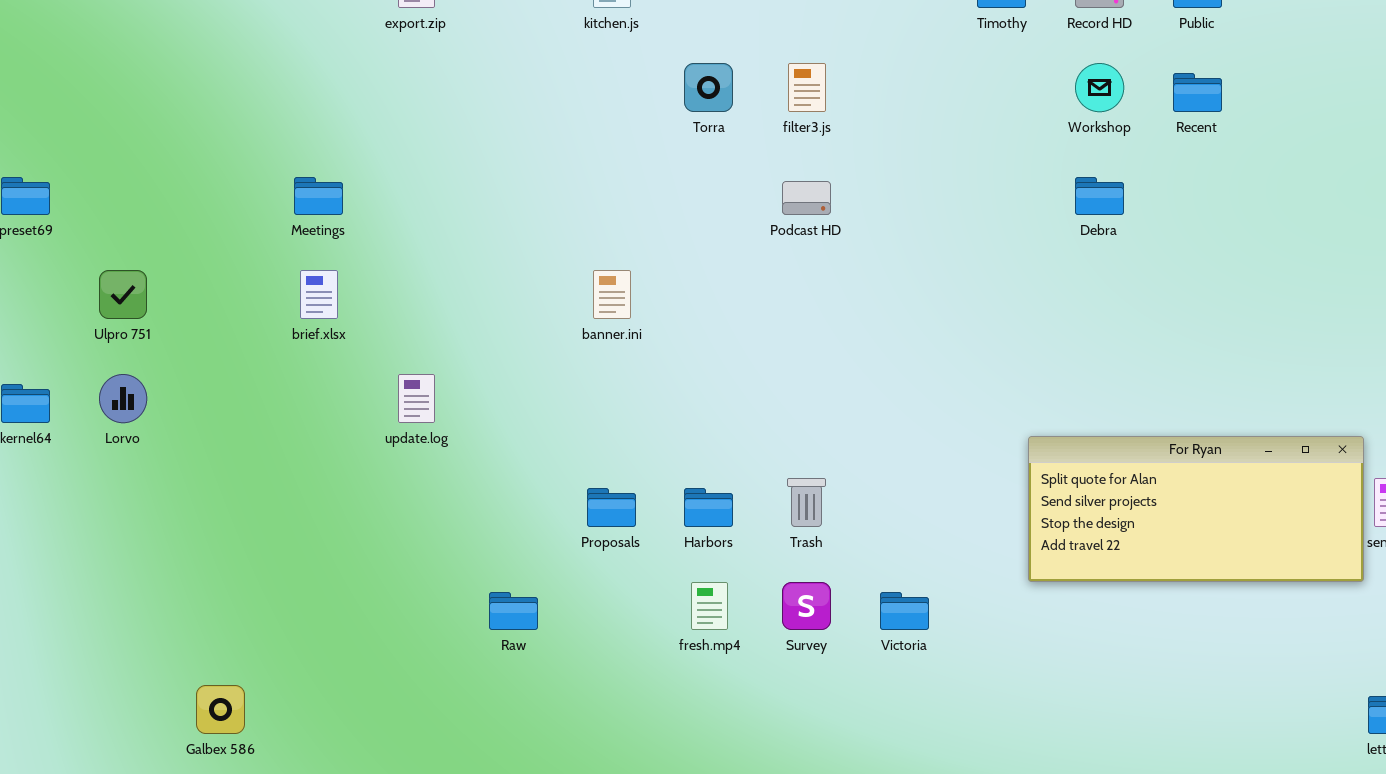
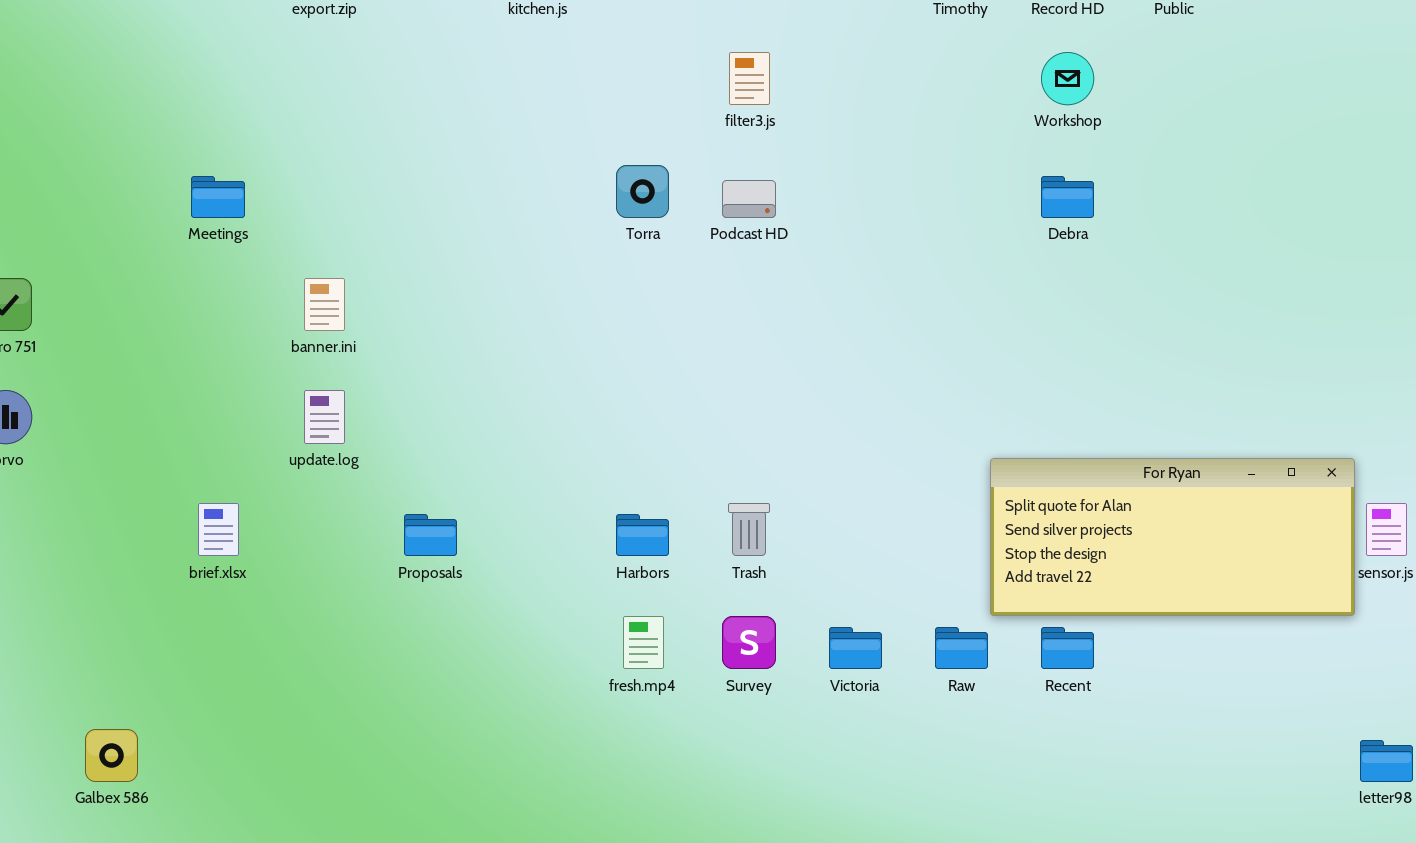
Torra: [684,63,733,112] -> [616,165,669,218], moved
Recent: [1173,73,1222,112] -> [1041,627,1094,669], moved
brief.xlsx: [300,270,338,319] -> [198,503,239,556], moved
banner.ini: [593,270,631,319] -> [304,278,345,331], moved
Proposals: [587,488,636,527] -> [404,514,457,556], moved
Raw: [489,592,538,630] -> [935,627,988,669], moved

